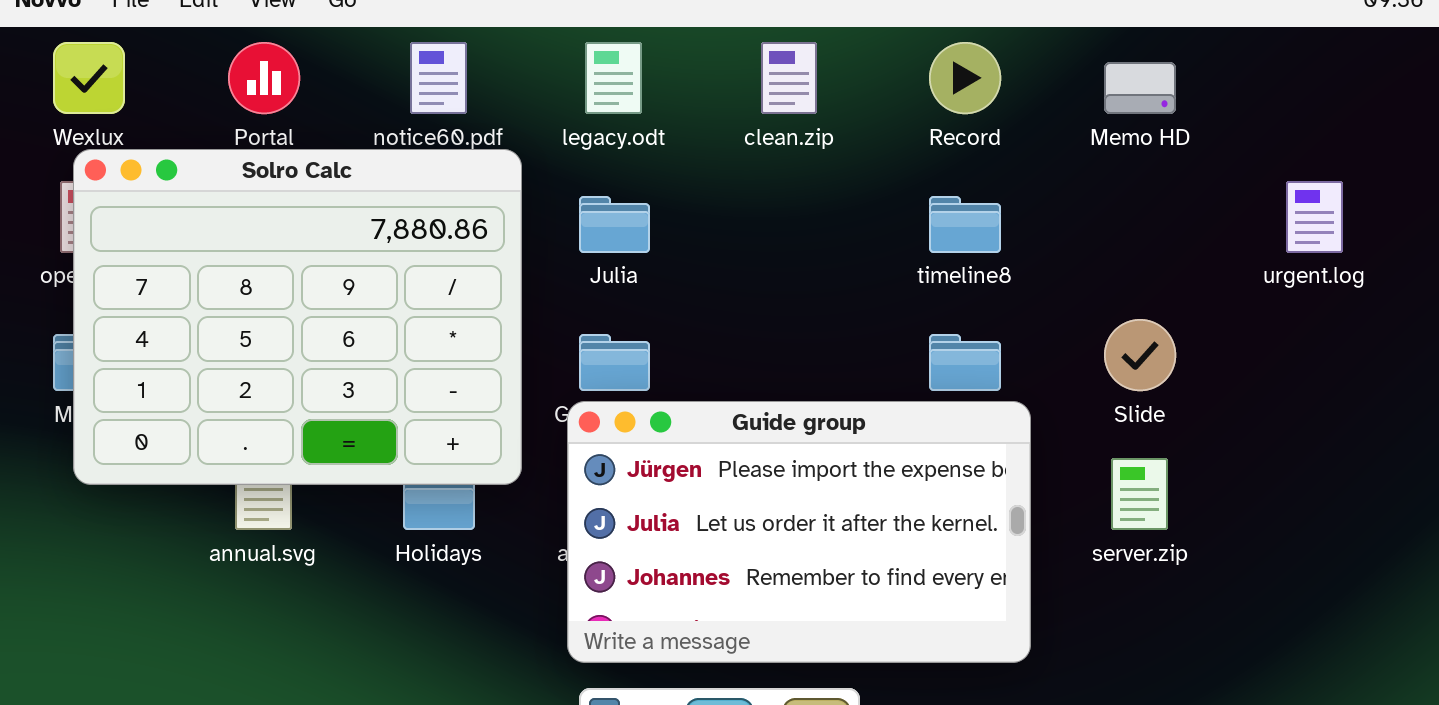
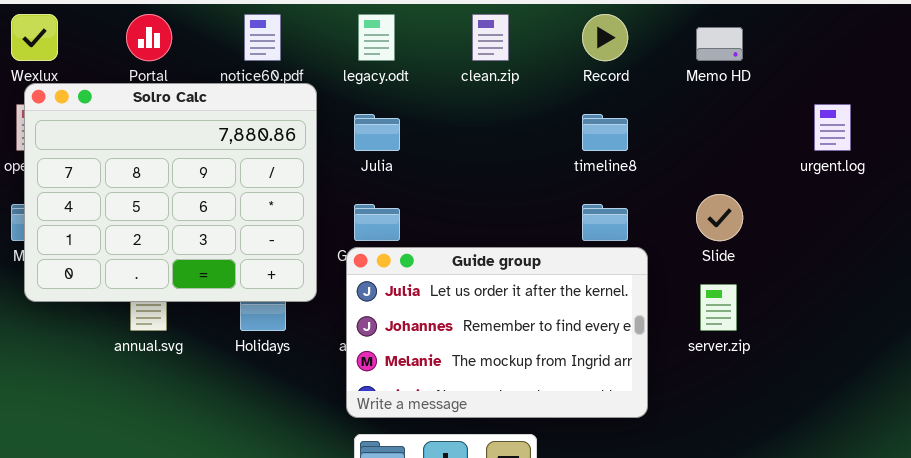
Guide group: [567,401,1031,663] -> [346,247,648,418], scrolled down 1 row

